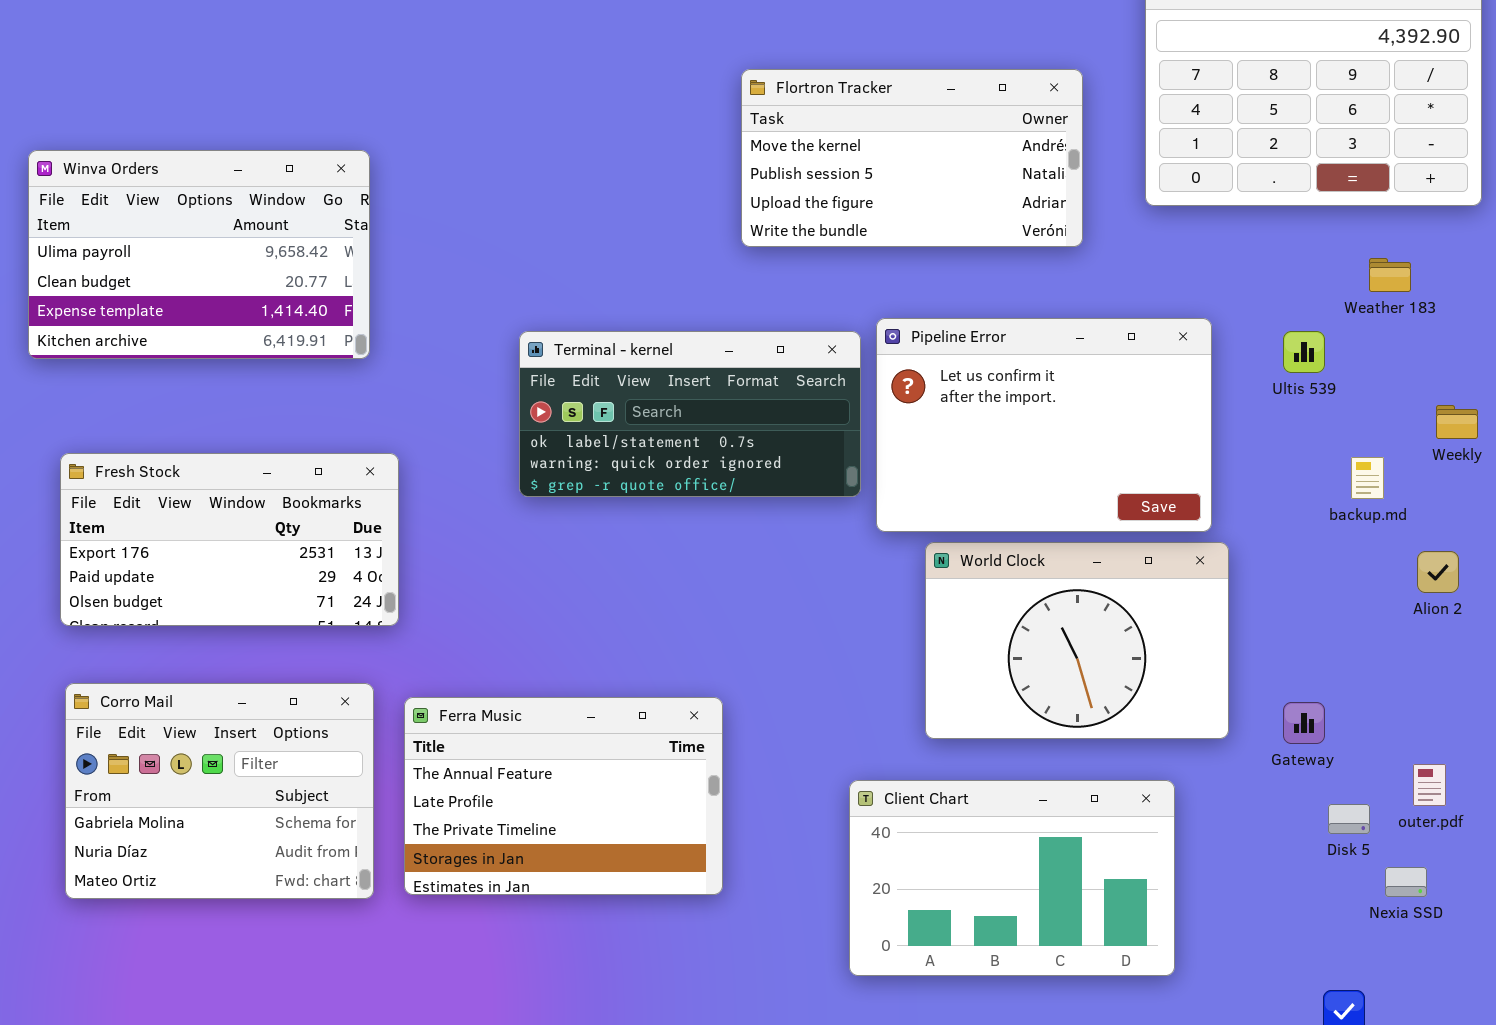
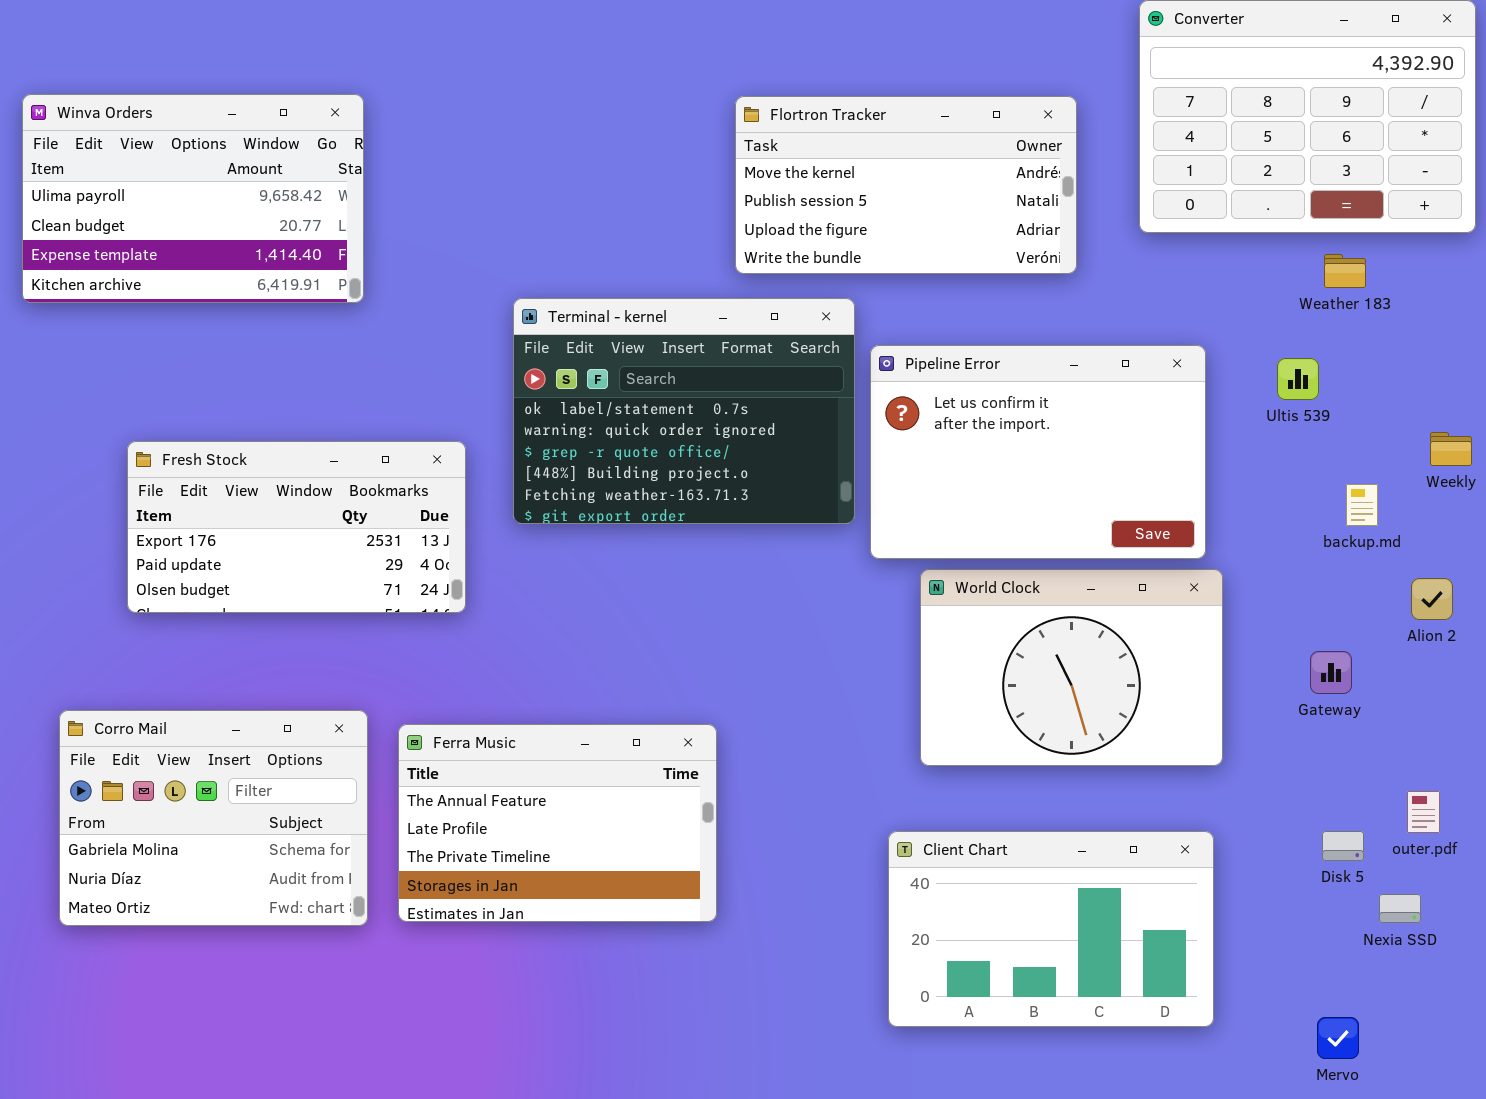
Winva Orders: [28,150,370,359] -> [22,94,364,303], moved
Weather 183: [1369,258,1411,292] -> [1324,254,1366,288], moved
Terminal - kernel: [519,331,861,497] -> [513,298,855,524], resized
Fresh Stock: [60,453,399,626] -> [127,441,466,613], moved
Gateway: [1283,702,1325,744] -> [1310,651,1352,694], moved
Client Chart: [849,780,1175,976] -> [888,831,1214,1027], moved

